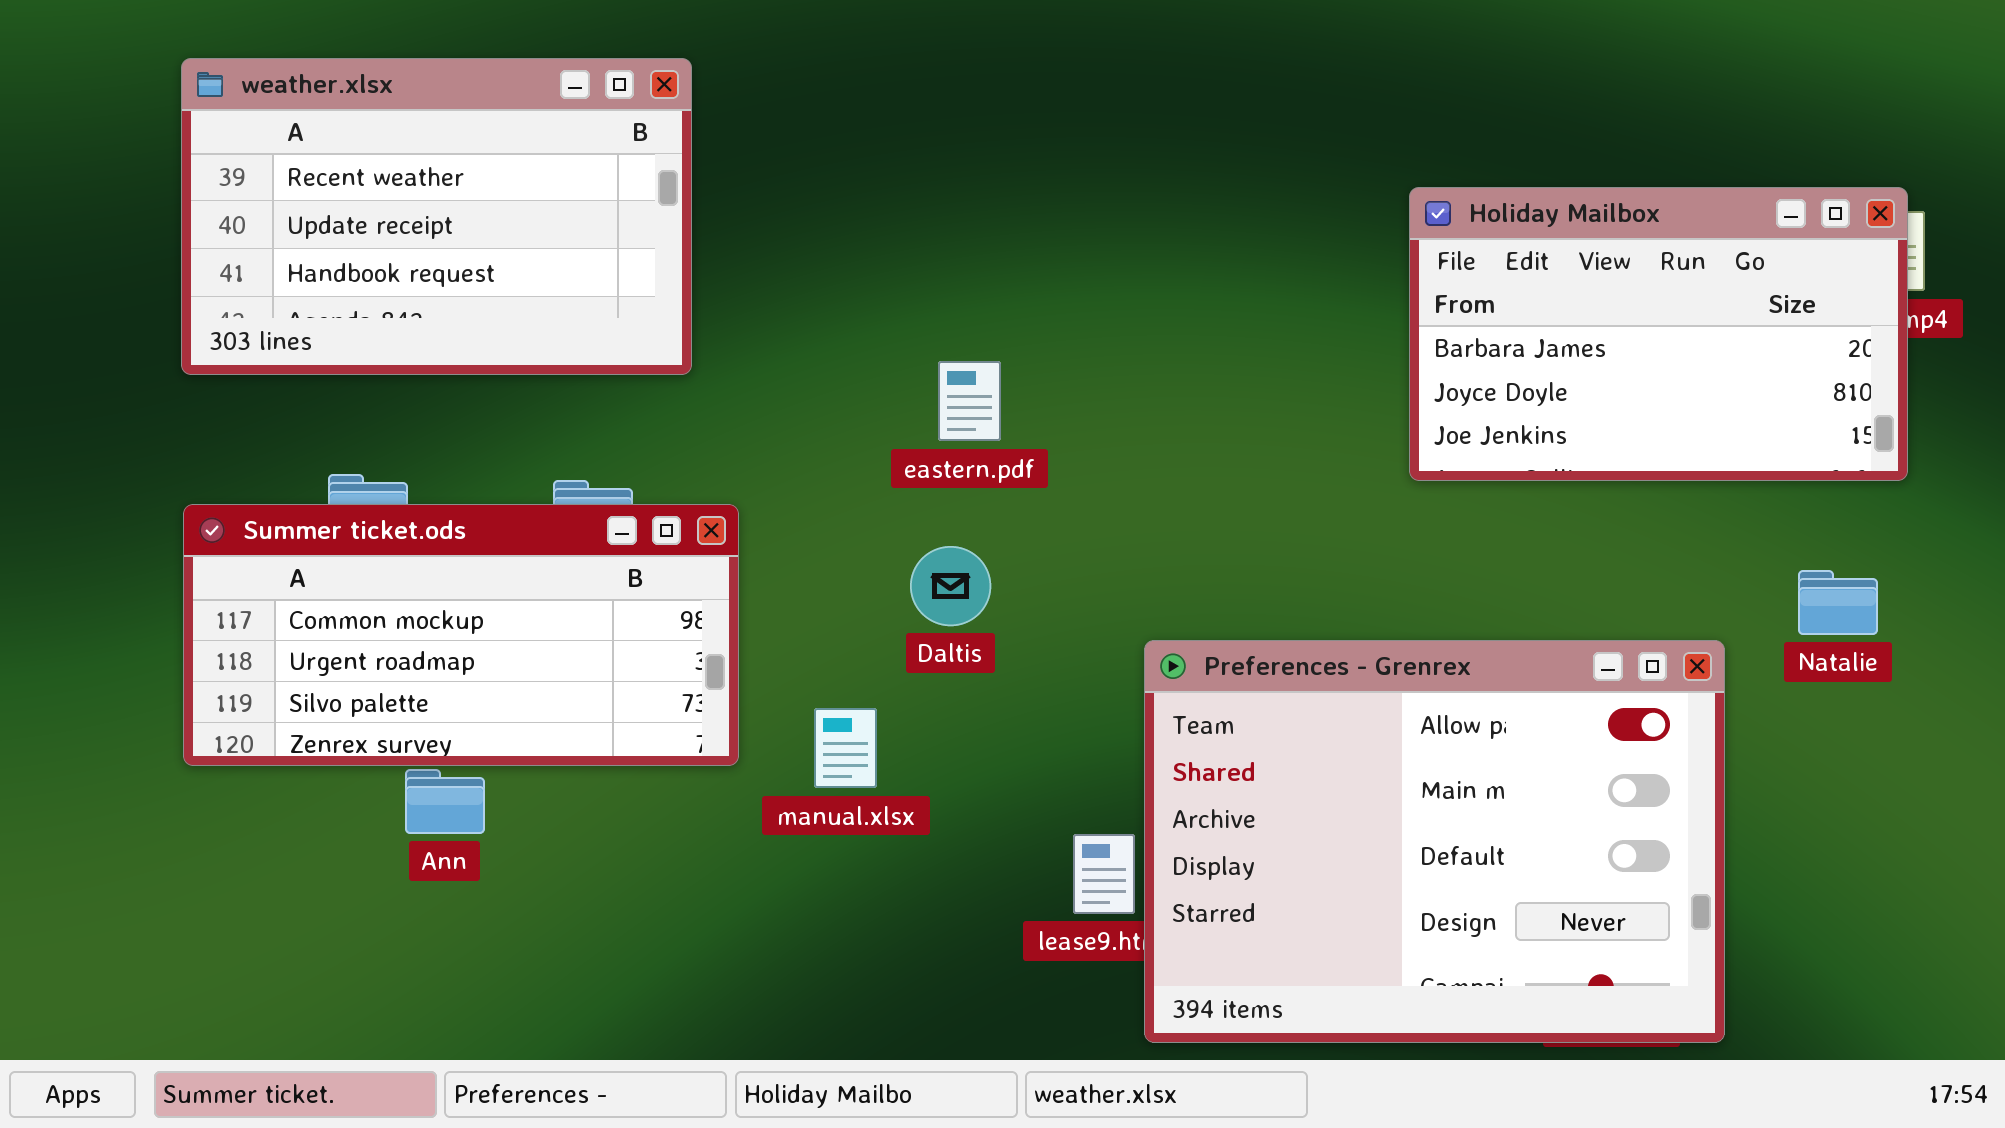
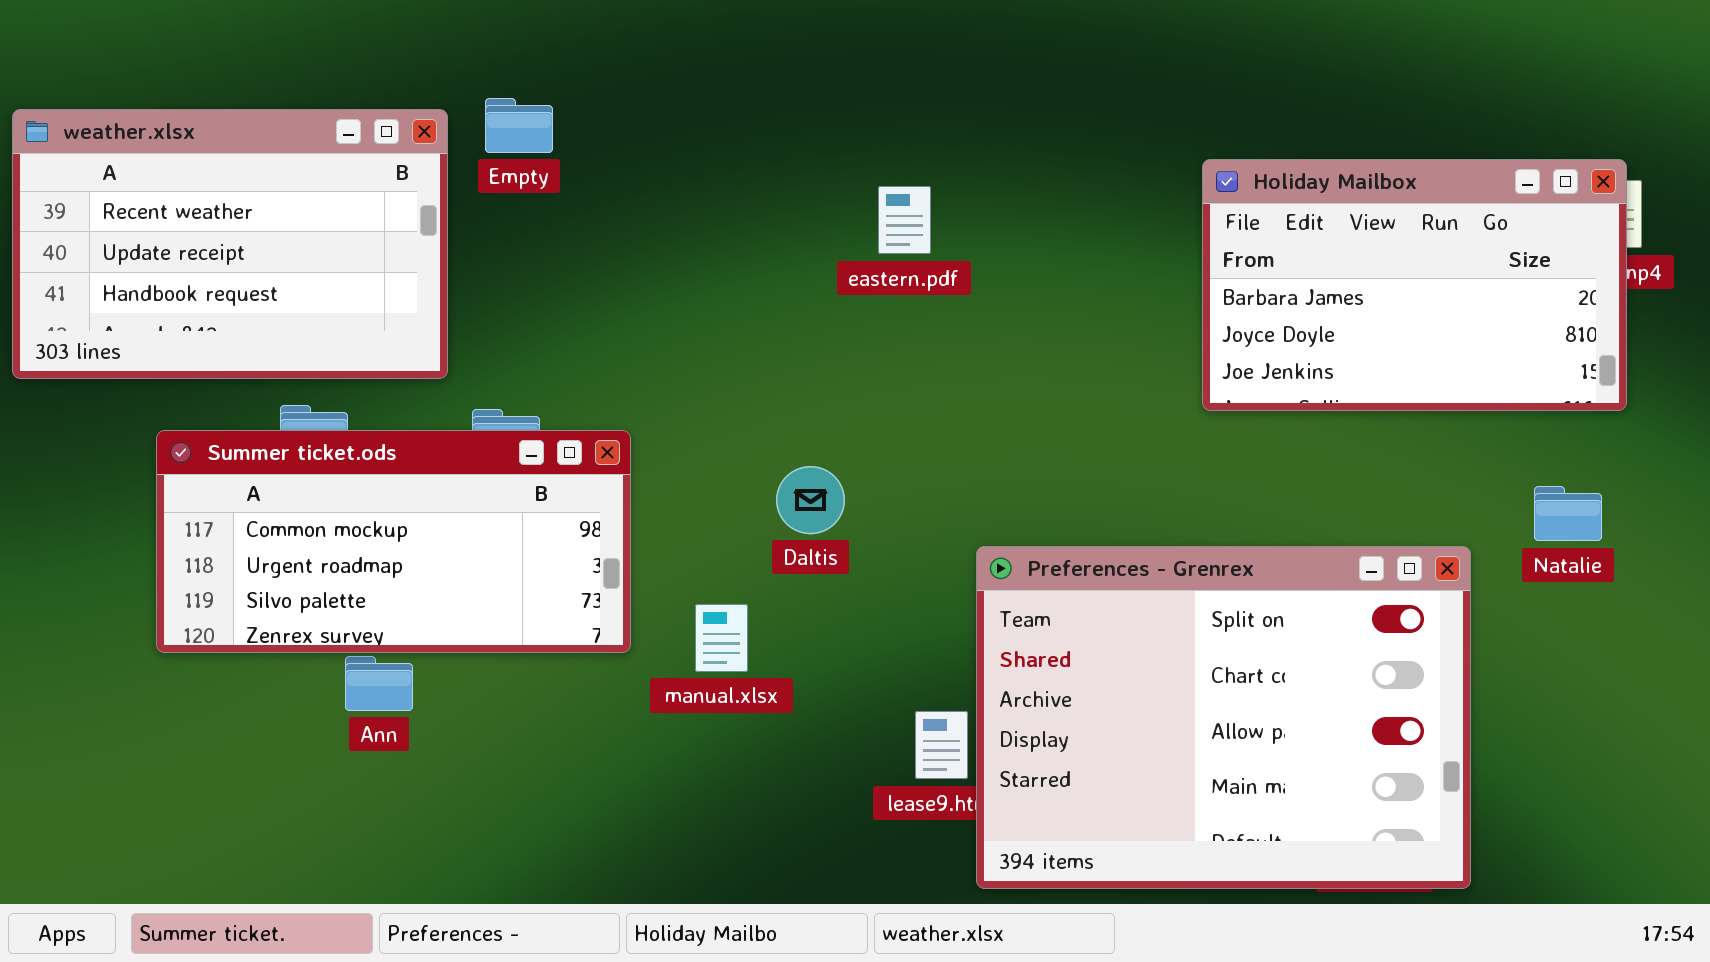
weather.xlsx: [181,58,692,375] -> [12,109,448,379], moved
eastern.pdf: [938,361,1001,441] -> [878,186,931,254], moved
Preferences - Grenrex: [1144,640,1725,1043] -> [976,546,1471,889], scrolled up 2 rows

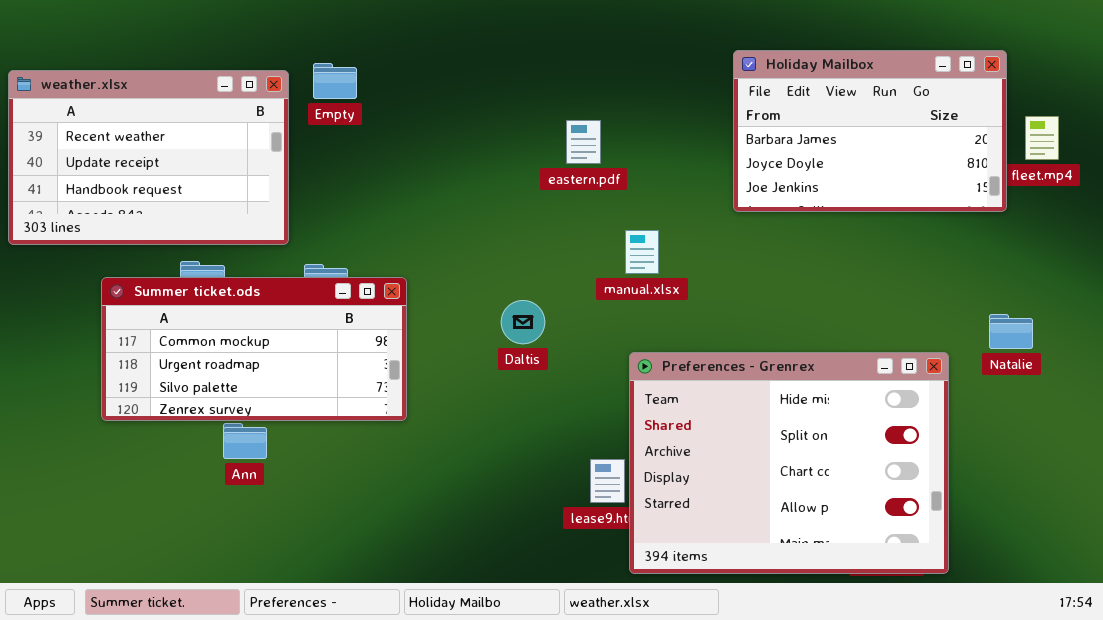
Holiday Mailbox: [1202,159,1627,411] -> [733,50,1007,212], moved
Preferences - Grenrex: [976,546,1471,889] -> [629,352,949,574], scrolled up 1 row
manual.xlsx: [695,604,748,672] -> [625,230,659,274], moved

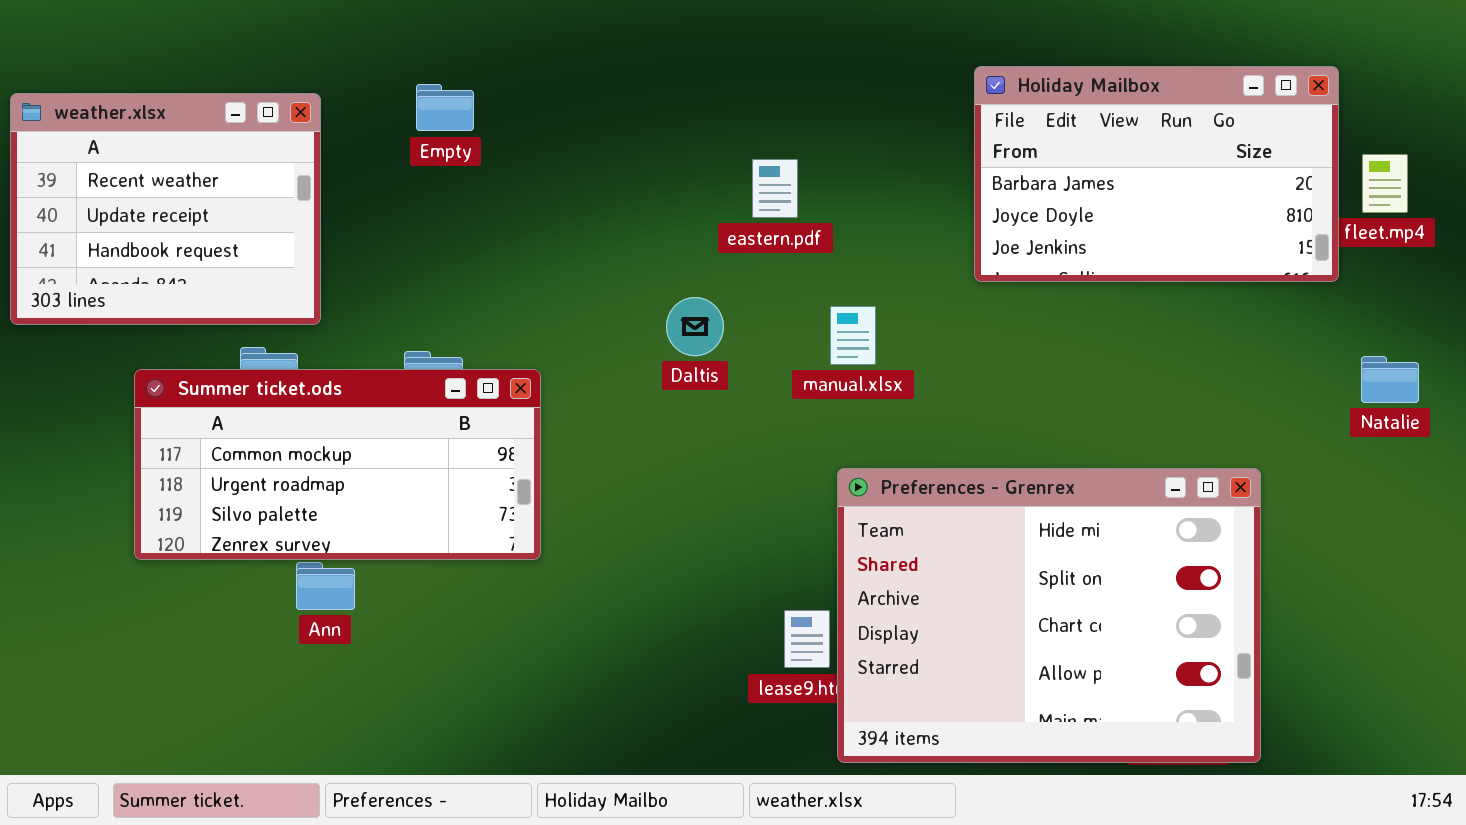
weather.xlsx: [8,70,289,245] -> [10,93,321,325], resized
Daltis: [501,300,545,344] -> [666,297,724,356], moved
Natalie: [989,314,1033,349] -> [1361,356,1419,403], moved

